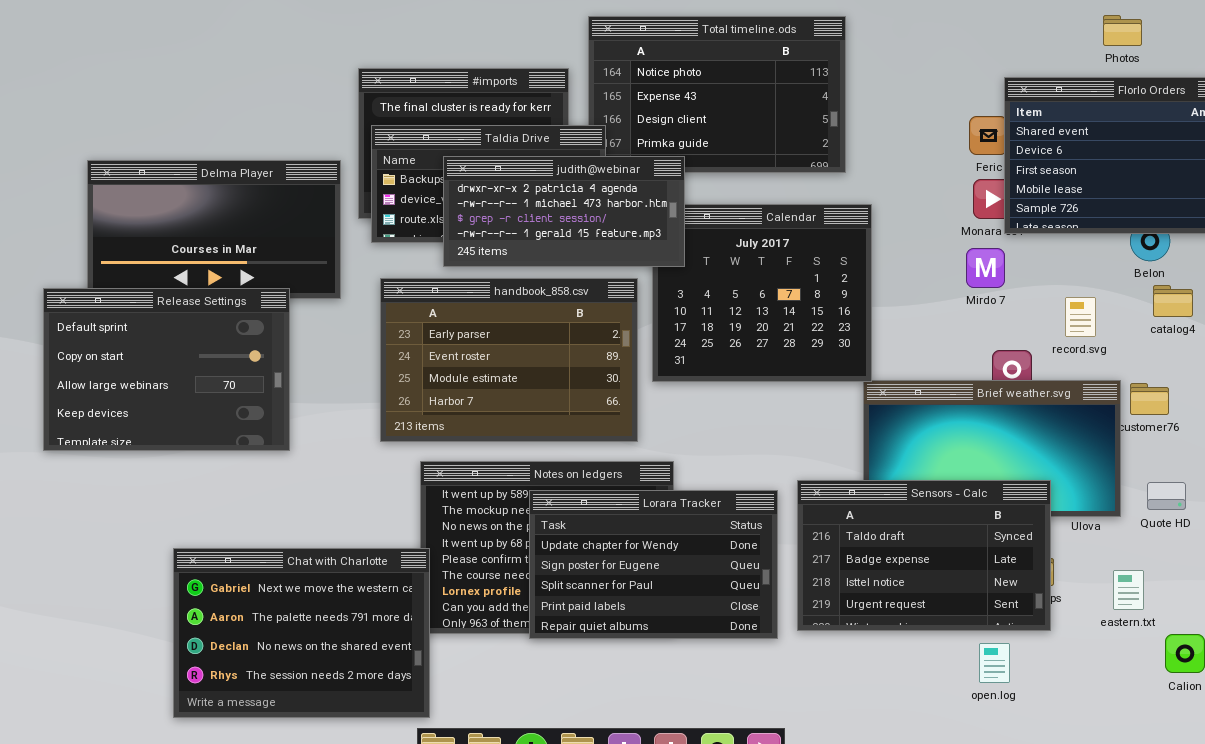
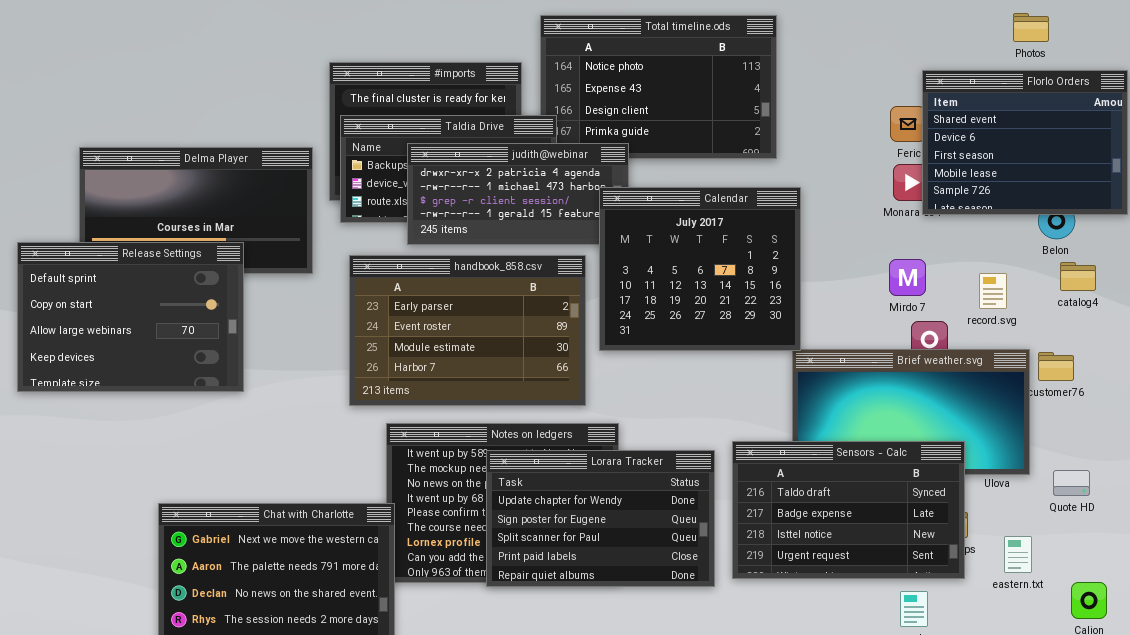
Calendar: [652,204,872,382] -> [599,187,801,351], raised
Mirdo 7: [966,248,1005,288] -> [889,259,926,296], moved
Release Settings: [43,288,290,451] -> [17,242,244,392], moved
Quote HD: [1147,482,1186,510] -> [1053,470,1090,496], moved
eastern.txt: [1113,570,1144,610] -> [1004,536,1032,573], moved

